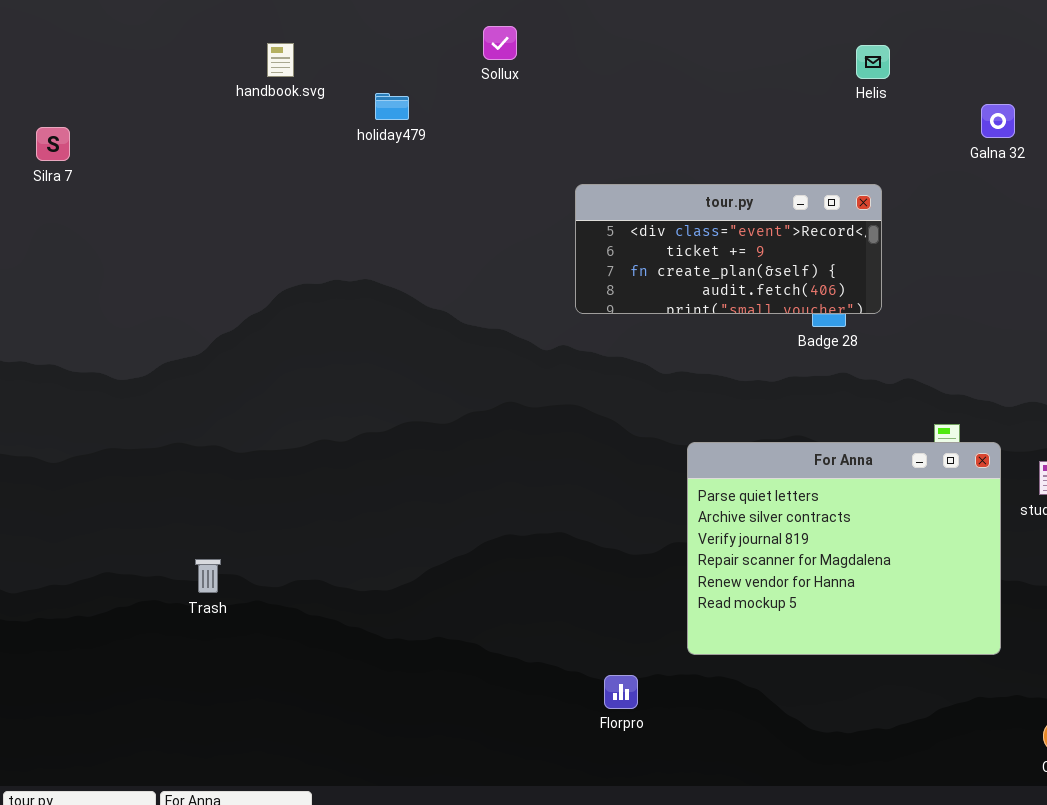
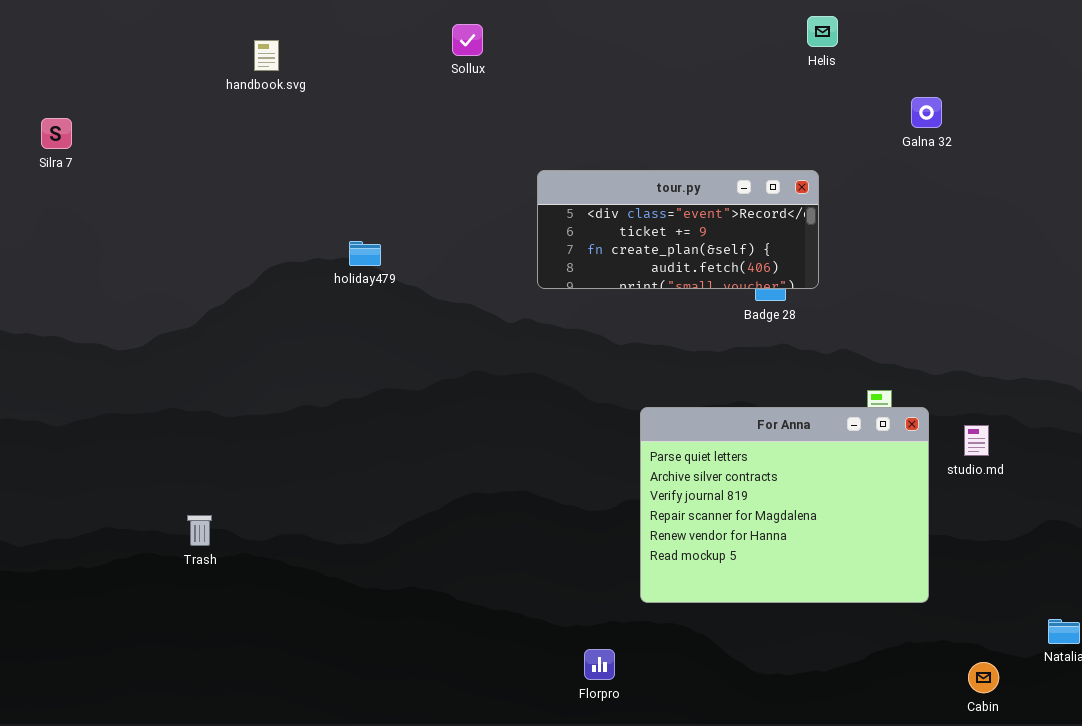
Helis: [856,45,890,79] -> [807,16,838,47], moved
holiday479: [375,93,409,120] -> [349,241,381,266], moved
Florpro: [604,675,638,709] -> [584,649,615,680], moved

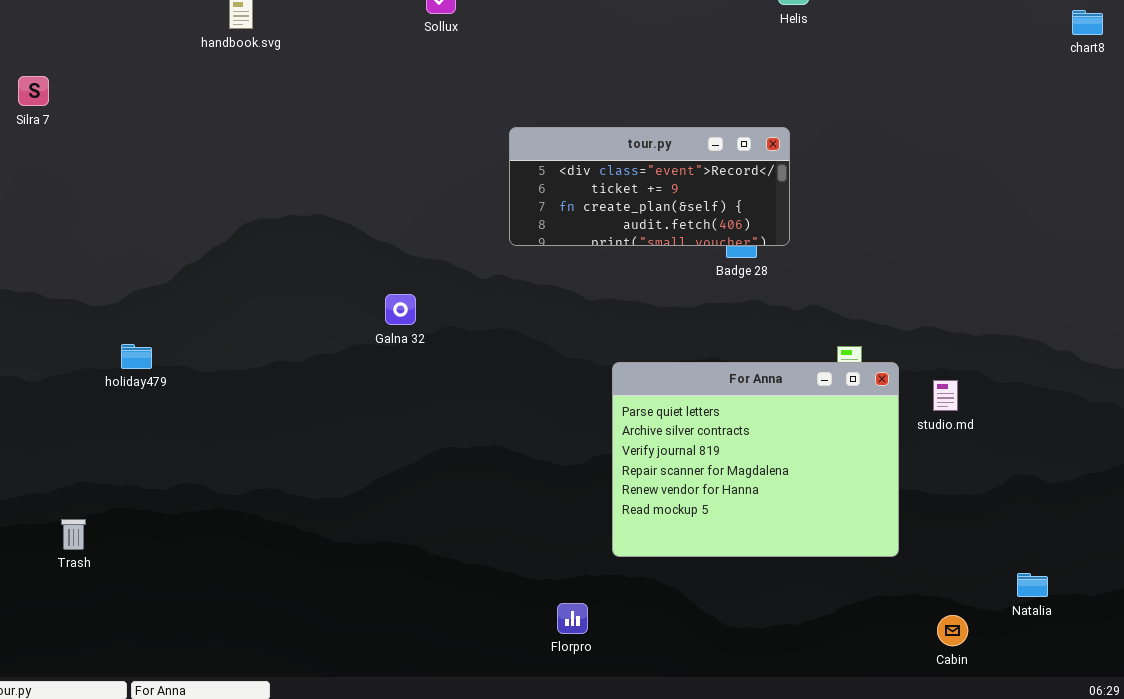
Galna 32: [911,97,942,128] -> [385,294,416,325], moved
holiday479: [349,241,381,266] -> [121,344,152,369], moved
Trash: [187,515,212,546] -> [61,519,86,550], moved

